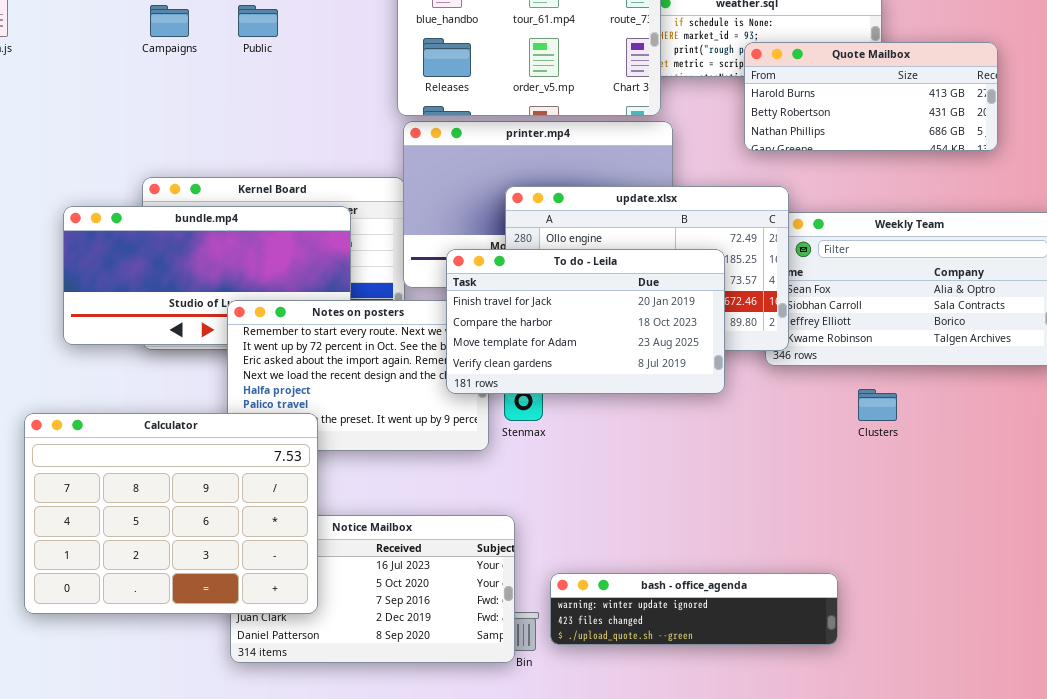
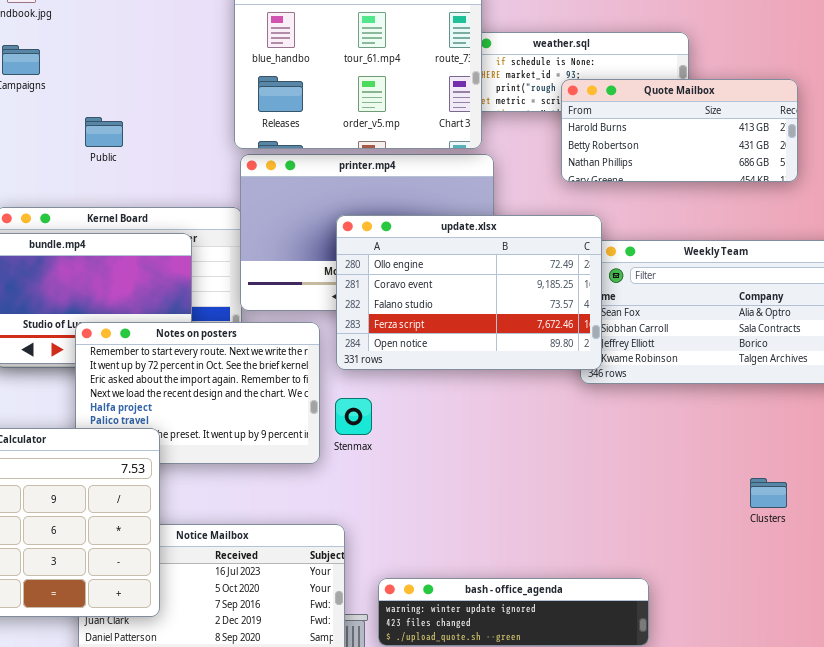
Public: [238,5,278,37] -> [85,117,123,147], moved
To do - Leila: [446,249,725,394] -> none, closed
Clusters: [858,389,897,421] -> [750,478,787,508], moved

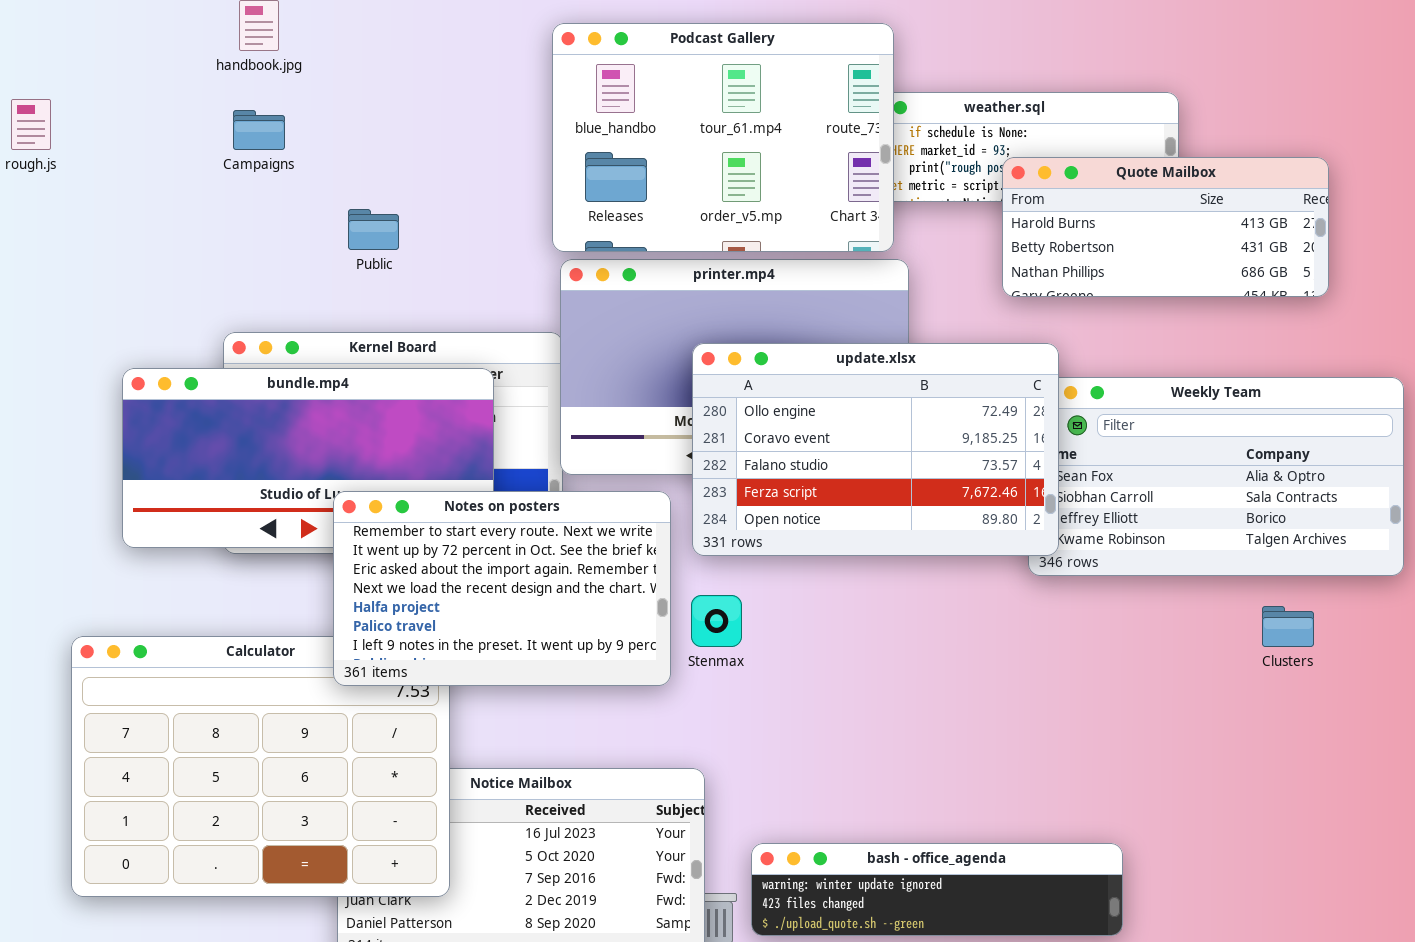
Notes on posters: [75,322,320,464] -> [333,491,671,686], raised
Clusters: [750,478,787,508] -> [1262,606,1314,647], moved

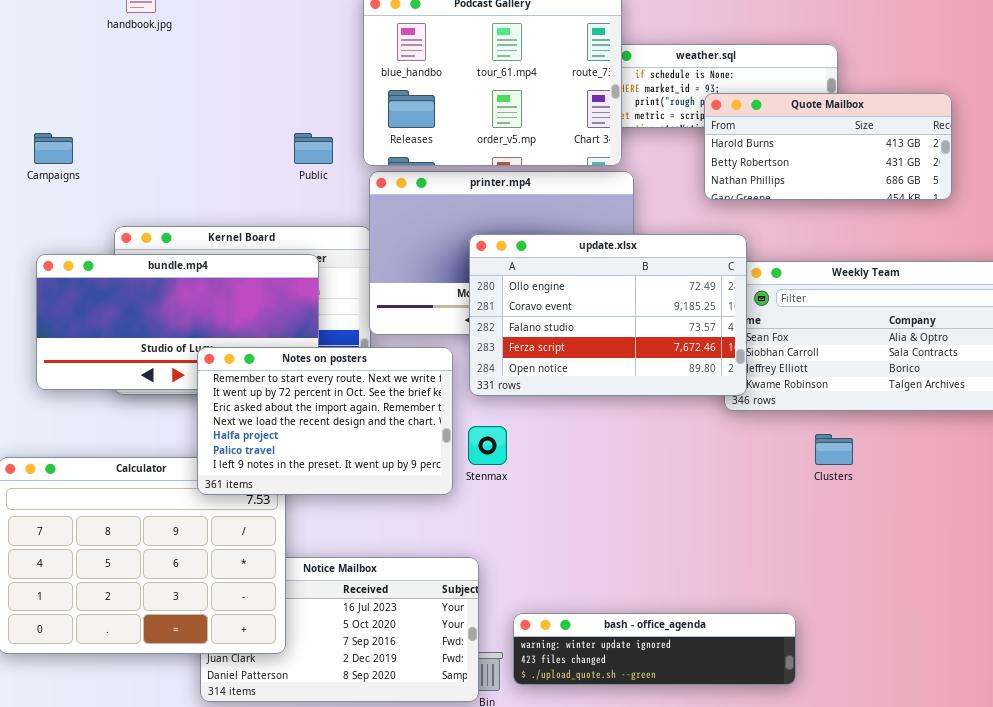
Campaigns: [233,110,285,150] -> [34,133,73,164], moved
Public: [348,209,399,250] -> [294,133,333,164], moved
Clusters: [1262,606,1314,647] -> [815,434,853,465], moved

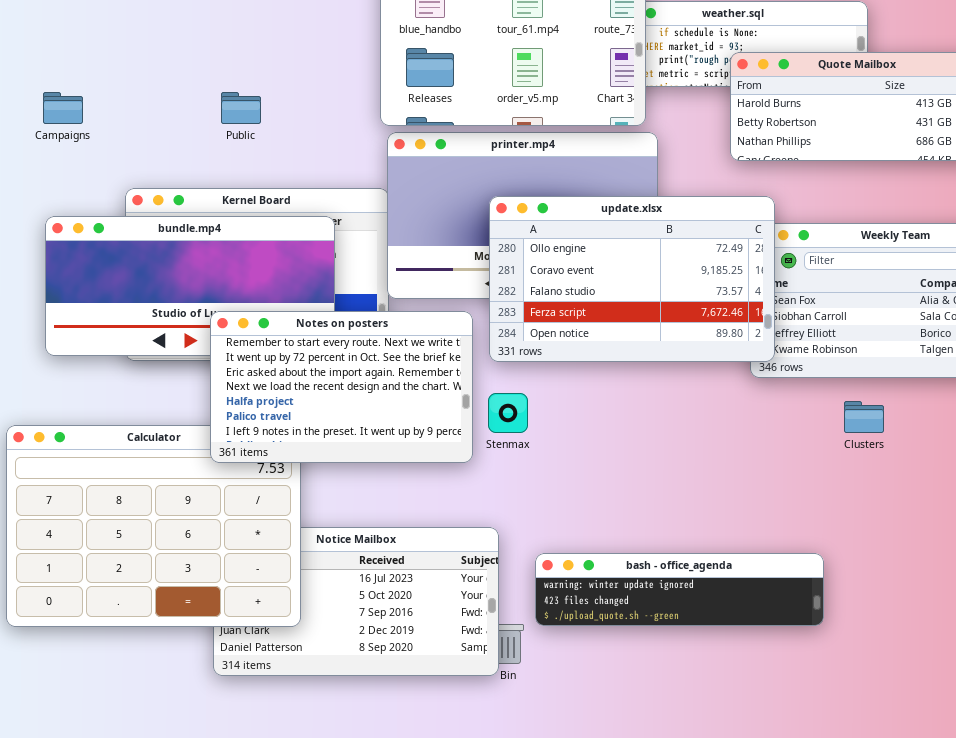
Public: [294,133,333,164] -> [221,92,261,124], moved
bash - office_agenda: [513,613,796,685] -> [535,553,824,626], moved

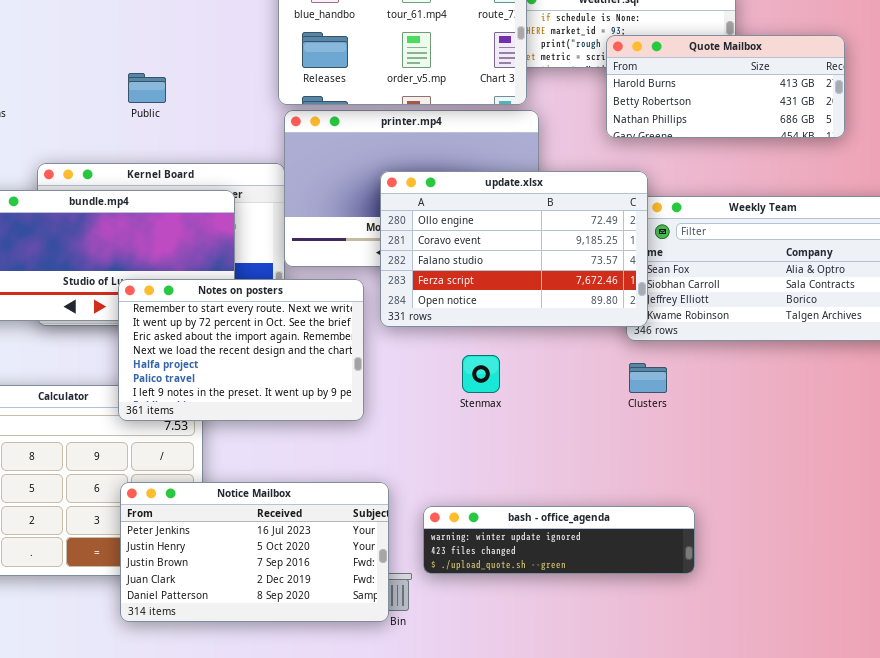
Stenmax: [488,393,528,433] -> [462,355,500,393], moved
Clusters: [844,401,884,433] -> [629,363,667,393], moved
Notice Mailbox: [213,527,499,676] -> [120,482,389,622], raised

